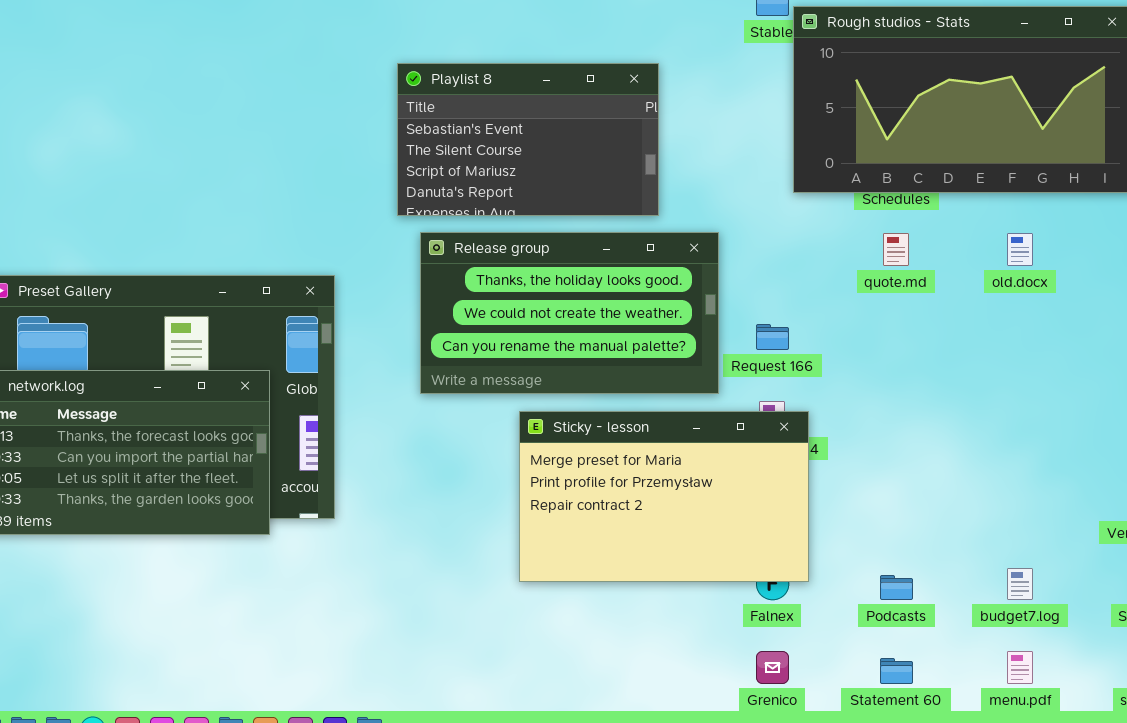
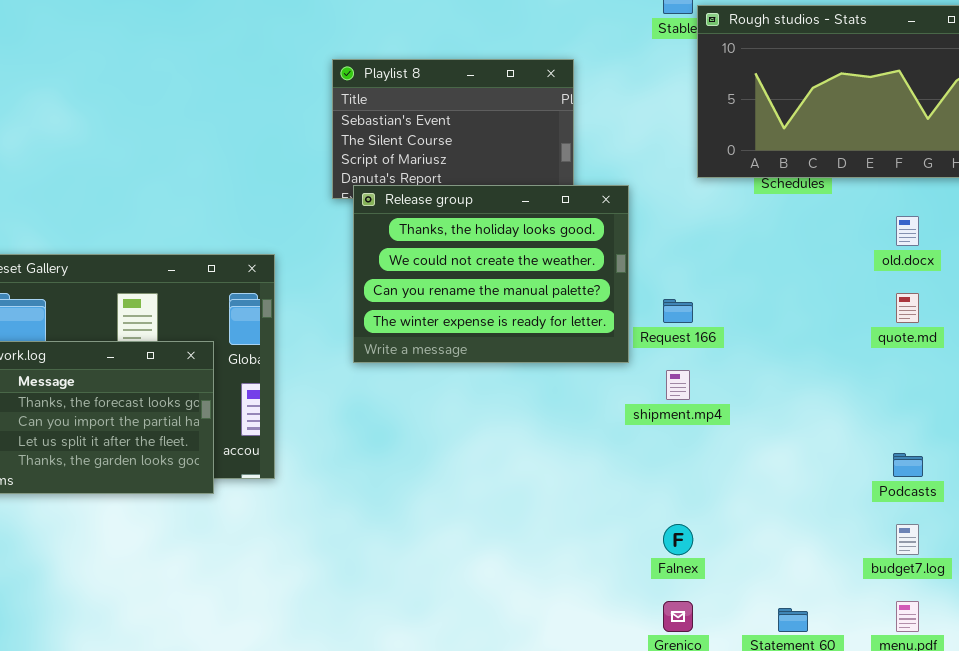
Release group: [420,232,719,394] -> [353,185,629,363], resized
quote.md: [883,233,909,266] -> [896,293,919,323], moved
Sticky - lesson: [519,411,809,582] -> none, closed
Podcasts: [880,575,913,600] -> [893,453,923,477], moved

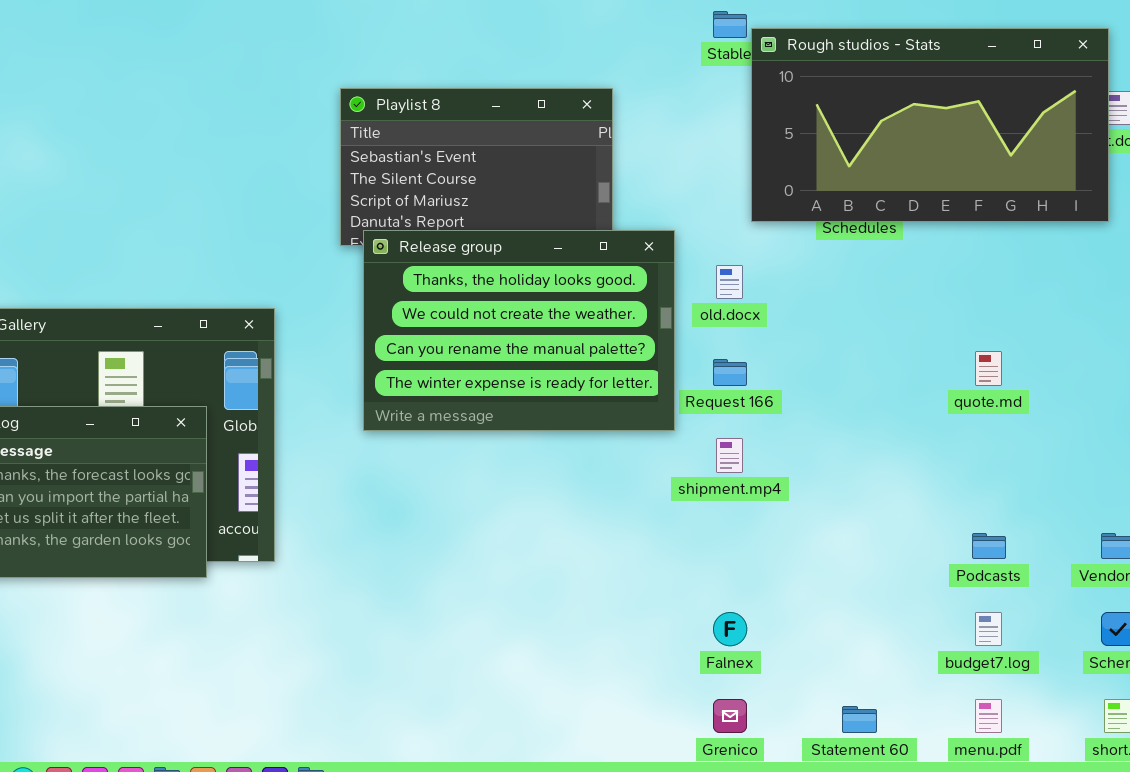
old.docx: [896,216,919,246] -> [716,265,743,299], moved

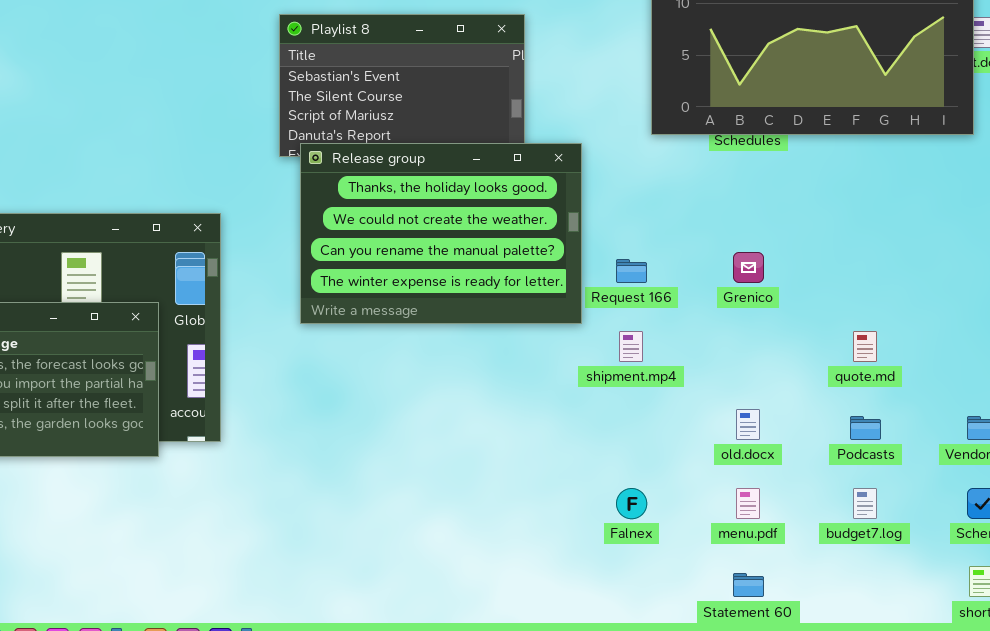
old.docx: [716,265,743,299] -> [736,409,760,440], moved
quote.md: [975,351,1002,386] -> [853,331,877,362], moved
Grenico: [713,699,747,733] -> [733,252,764,283], moved
menu.pdf: [975,699,1002,733] -> [736,488,760,519], moved

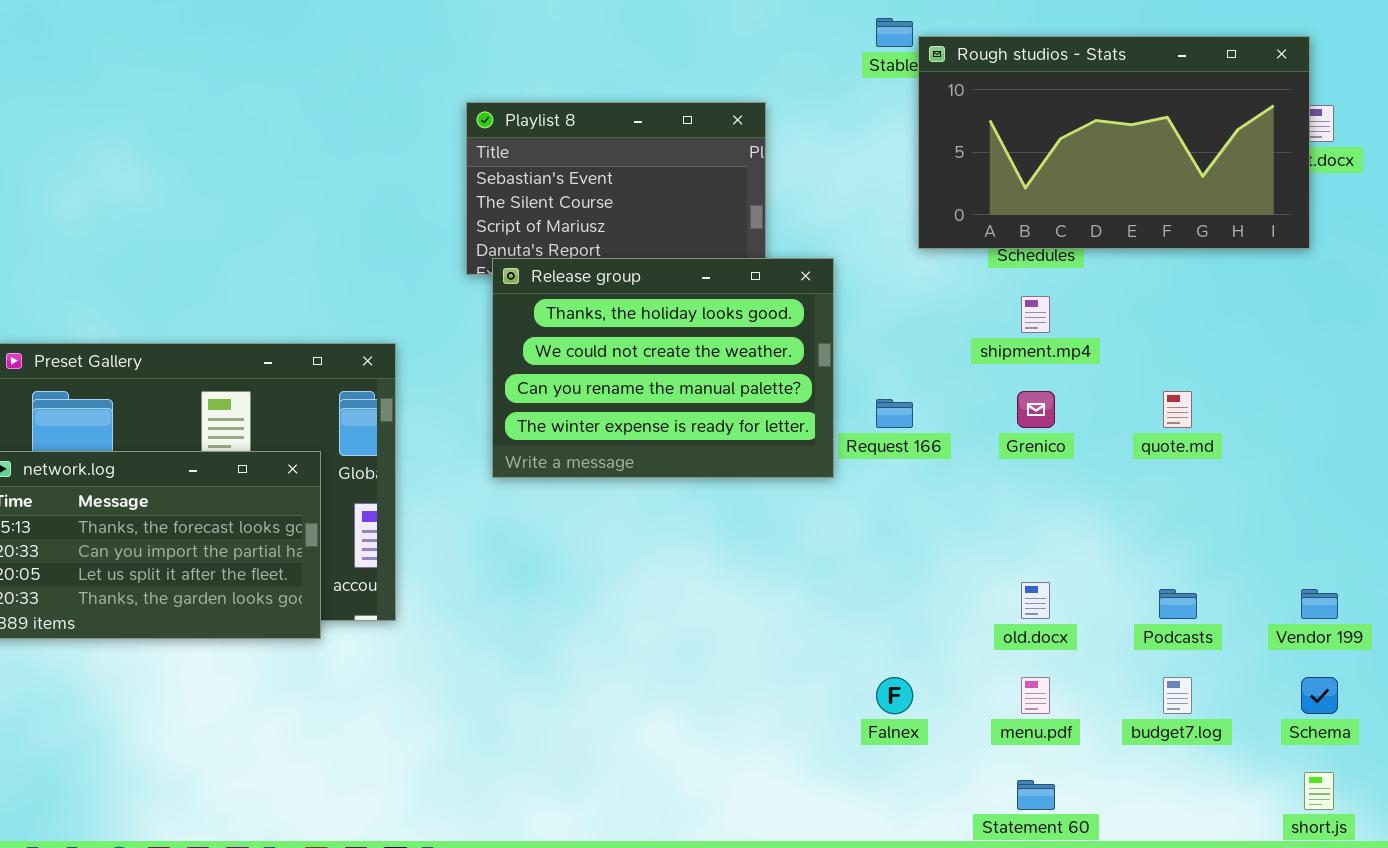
shipment.mp4: [619,331,643,362] -> [1021,296,1050,333], moved
quote.md: [853,331,877,362] -> [1163,391,1192,428], moved

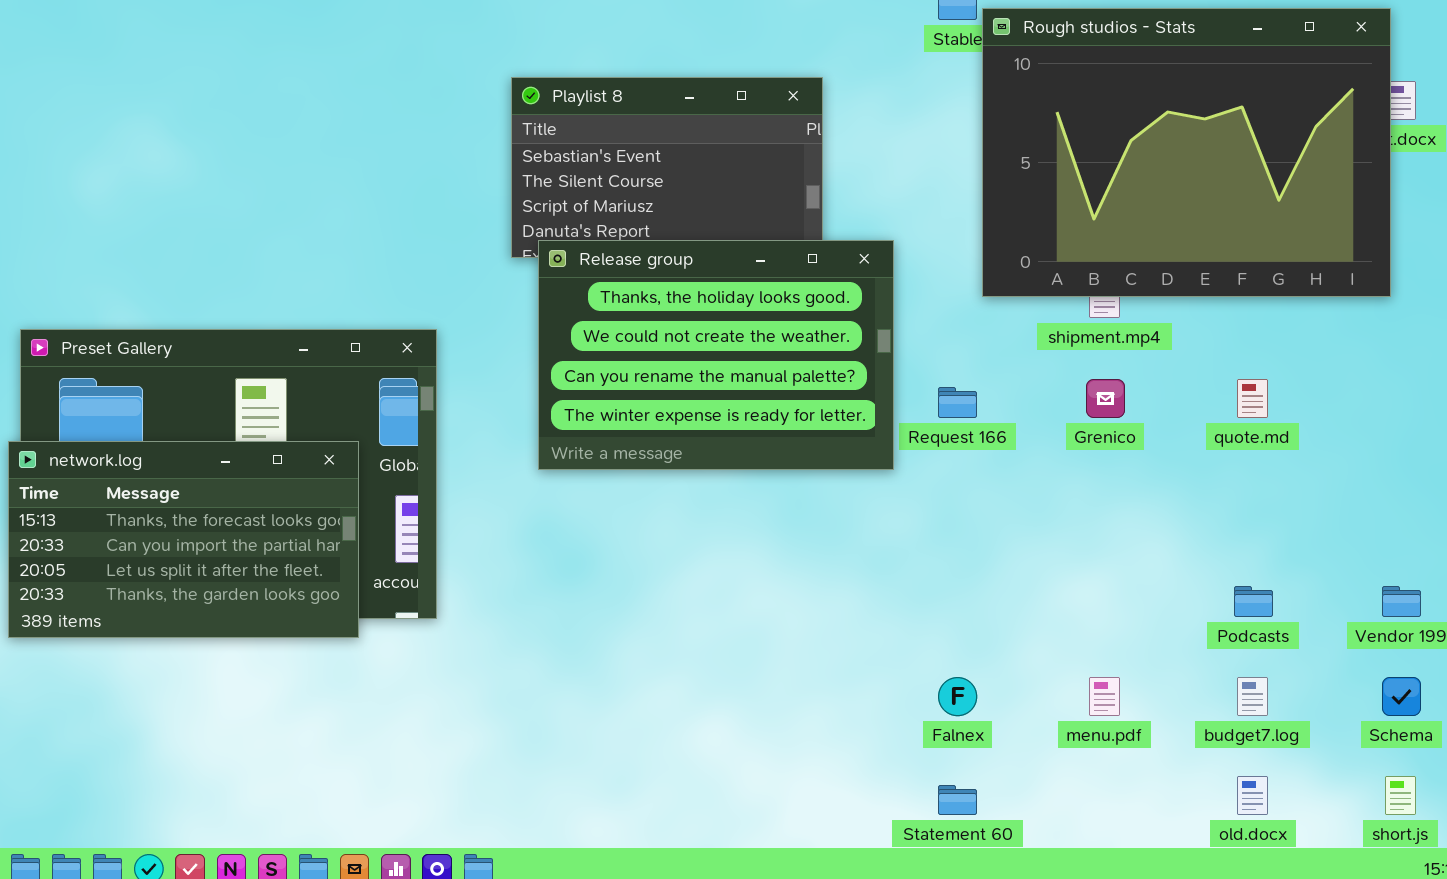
Rough studios - Stats: [918,36,1310,249] -> [982,8,1391,297], resized
old.docx: [1021,582,1050,619] -> [1237,776,1268,815], moved
Statement 60: [1017,780,1055,810] -> [938,785,977,815], moved

